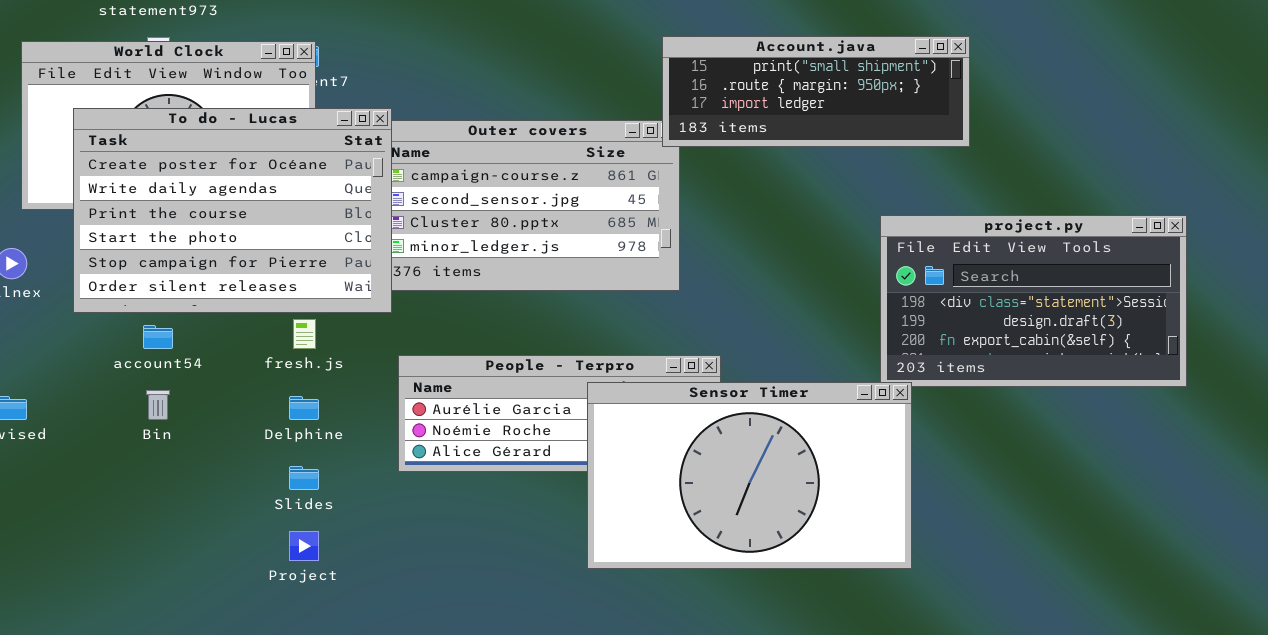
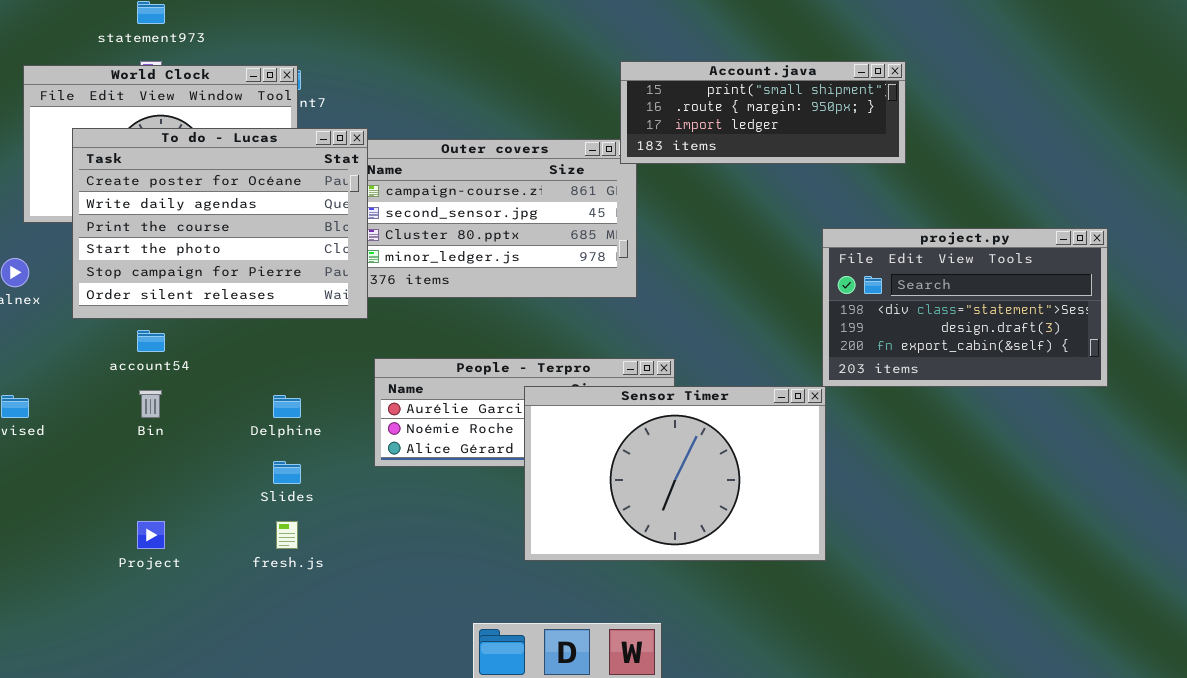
fresh.js: [293,319,316,349] -> [276,521,298,549], moved
Sensor Timer: [587,382,912,569] -> [524,386,826,561], moved
Project: [289,531,319,561] -> [137,521,165,549], moved

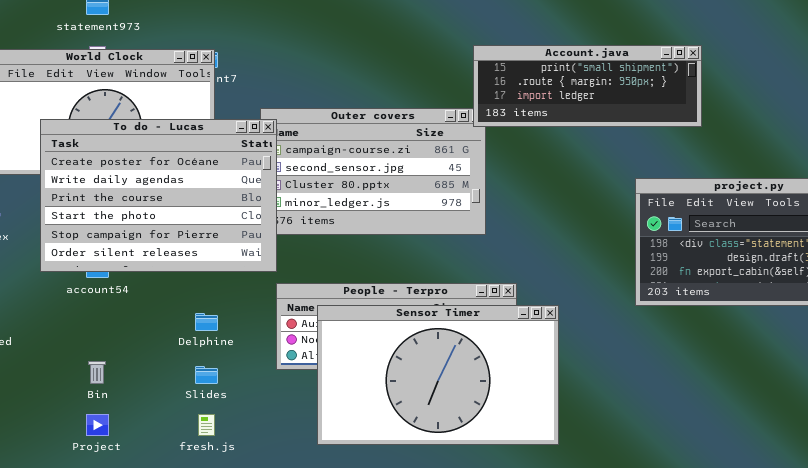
To do - Lucas: [72,128,368,319] -> [40,119,277,272], moved
Sensor Timer: [524,386,826,561] -> [317,305,559,445], moved
Bin: [139,390,162,418] -> [88,361,106,384], moved

